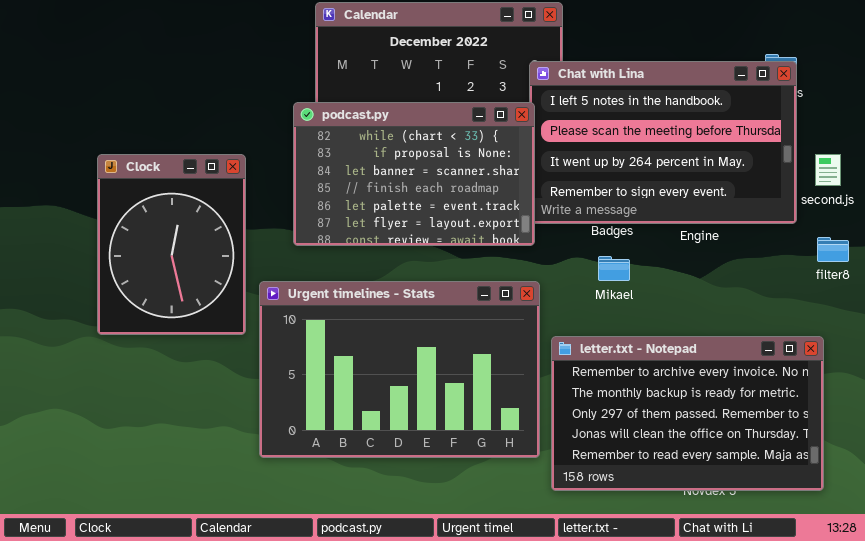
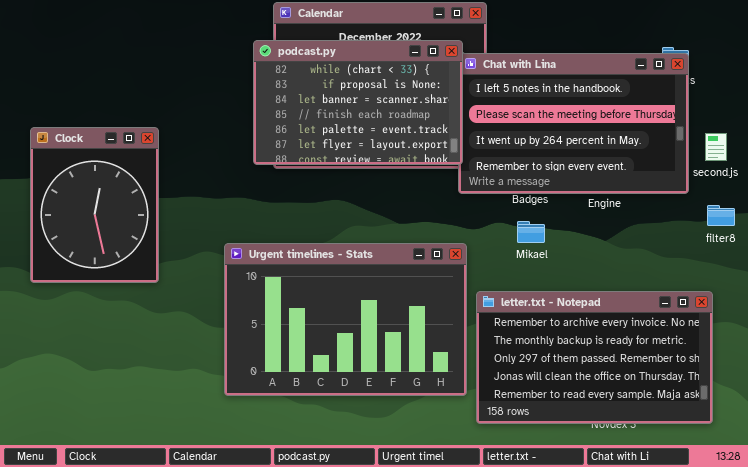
podcast.py: [293,102,535,246] -> [253,40,463,165], moved
Clock: [97,154,246,335] -> [30,127,159,283], moved

